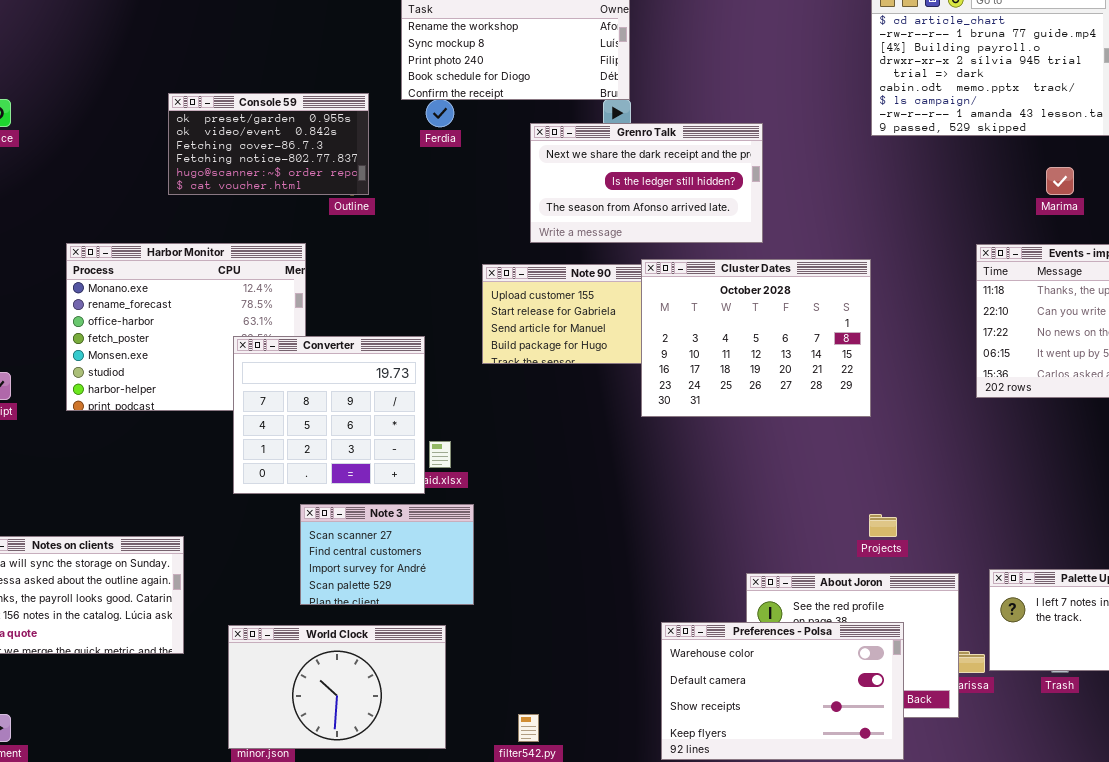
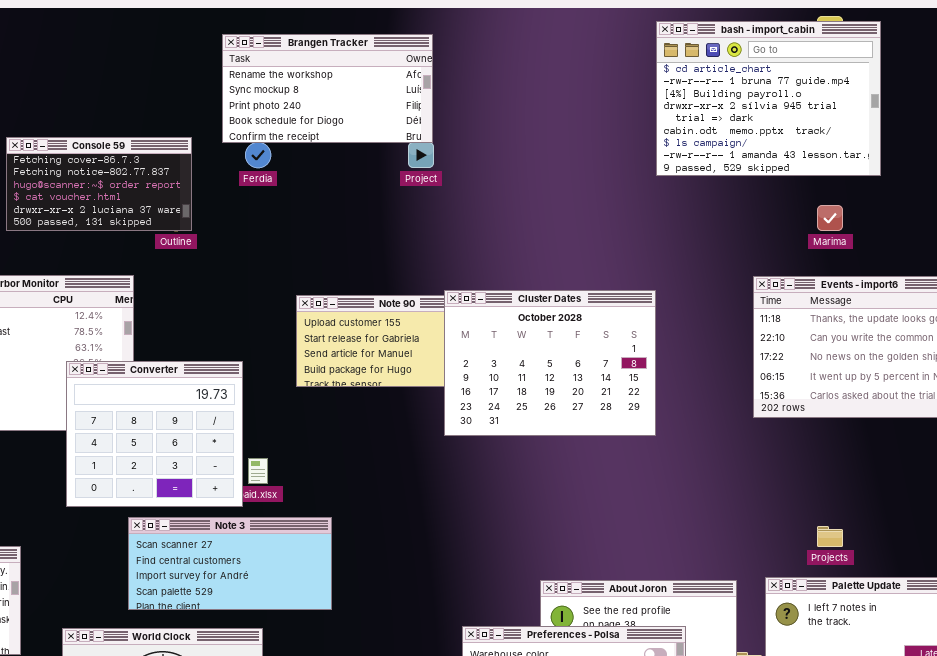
Console 59: [168,93,369,195] -> [6,137,192,231], scrolled down 2 rows
Grenro Talk: [530,123,763,243] -> none, closed
Note 3: [300,504,474,605] -> [128,517,332,610], resized
Projects: [869,514,897,537] -> [817,526,843,547], moved

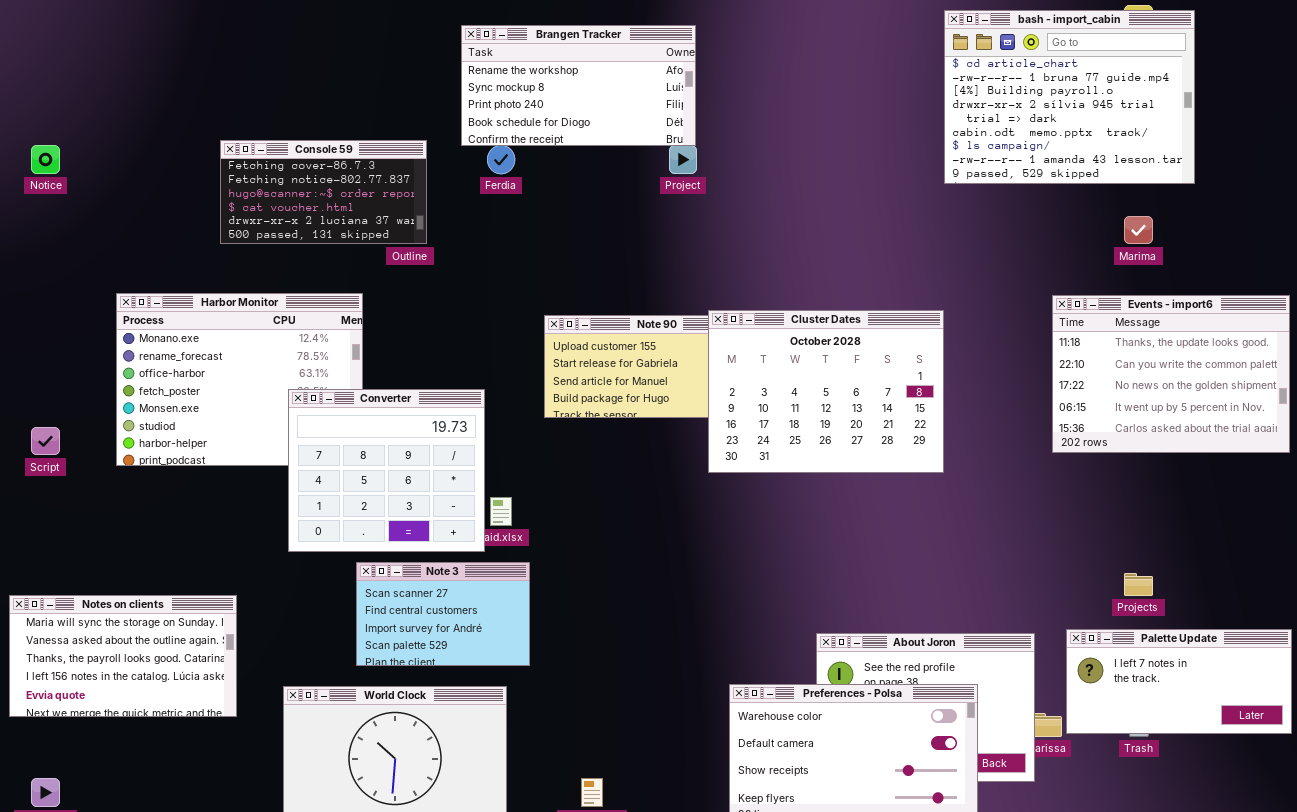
Note 3: [128,517,332,610] -> [356,562,530,666], resized

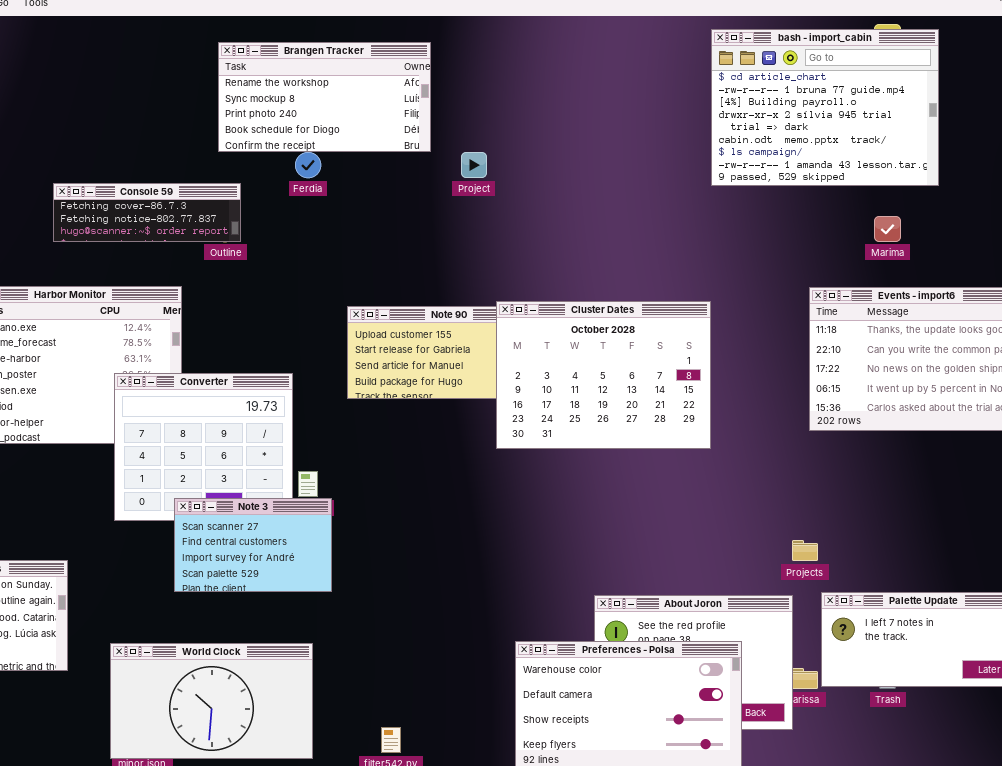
Brangen Tracker: [461,25,696,146] -> [218,42,431,152], moved
Console 59: [220,140,427,244] -> [53,183,241,242], resized
Note 3: [356,562,530,666] -> [174,498,332,592], moved
Projects: [1124,573,1153,596] -> [792,540,818,561], moved

